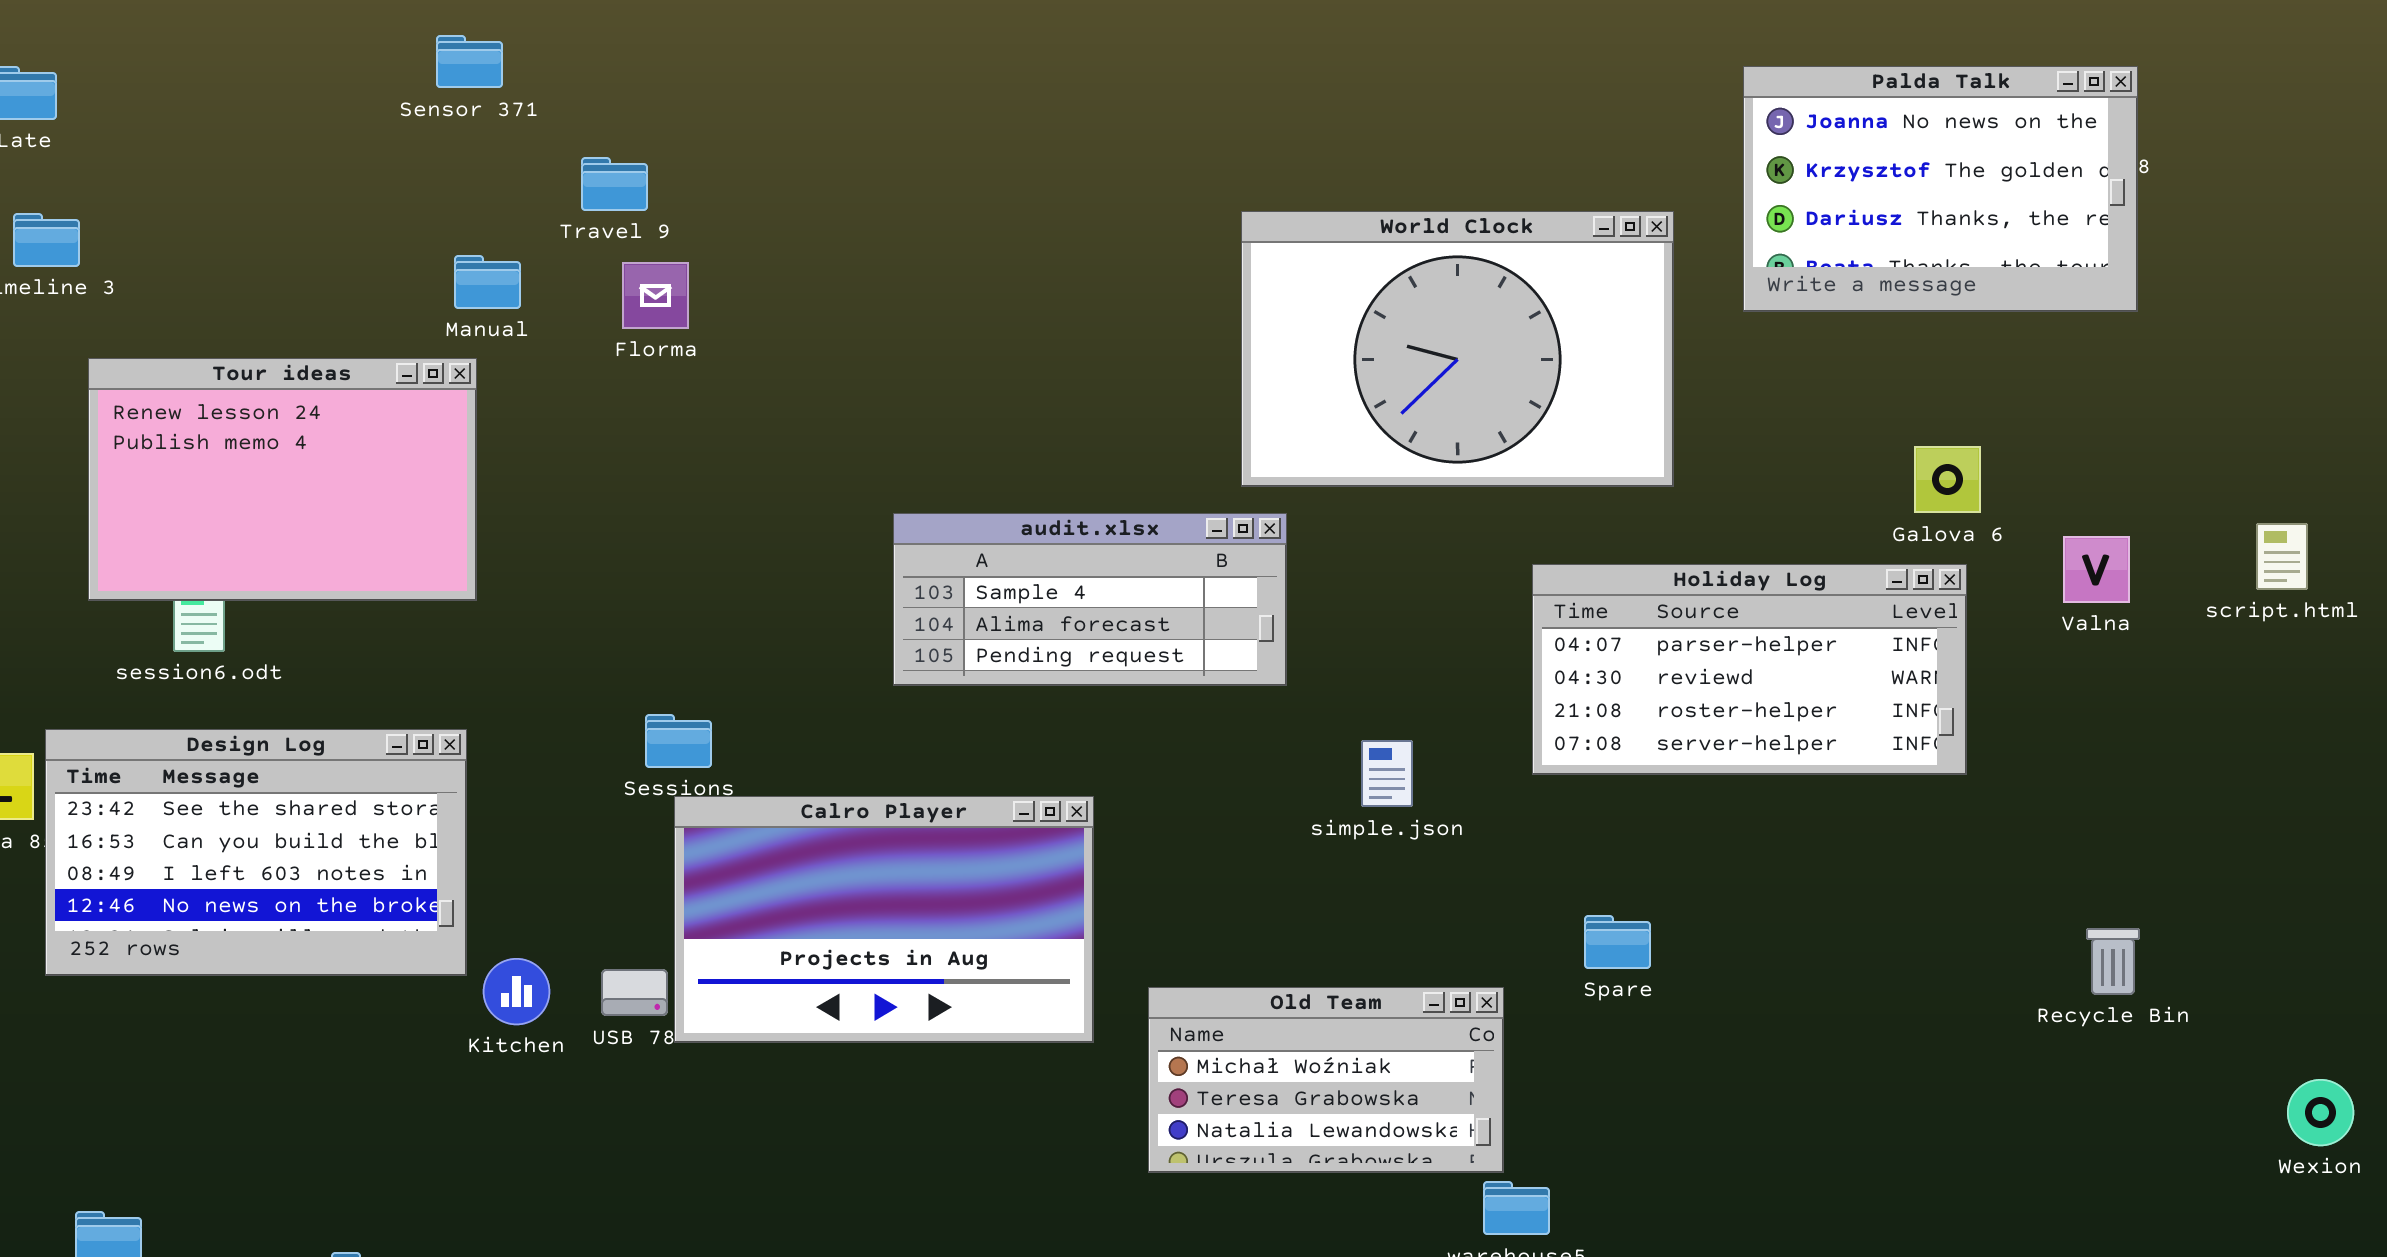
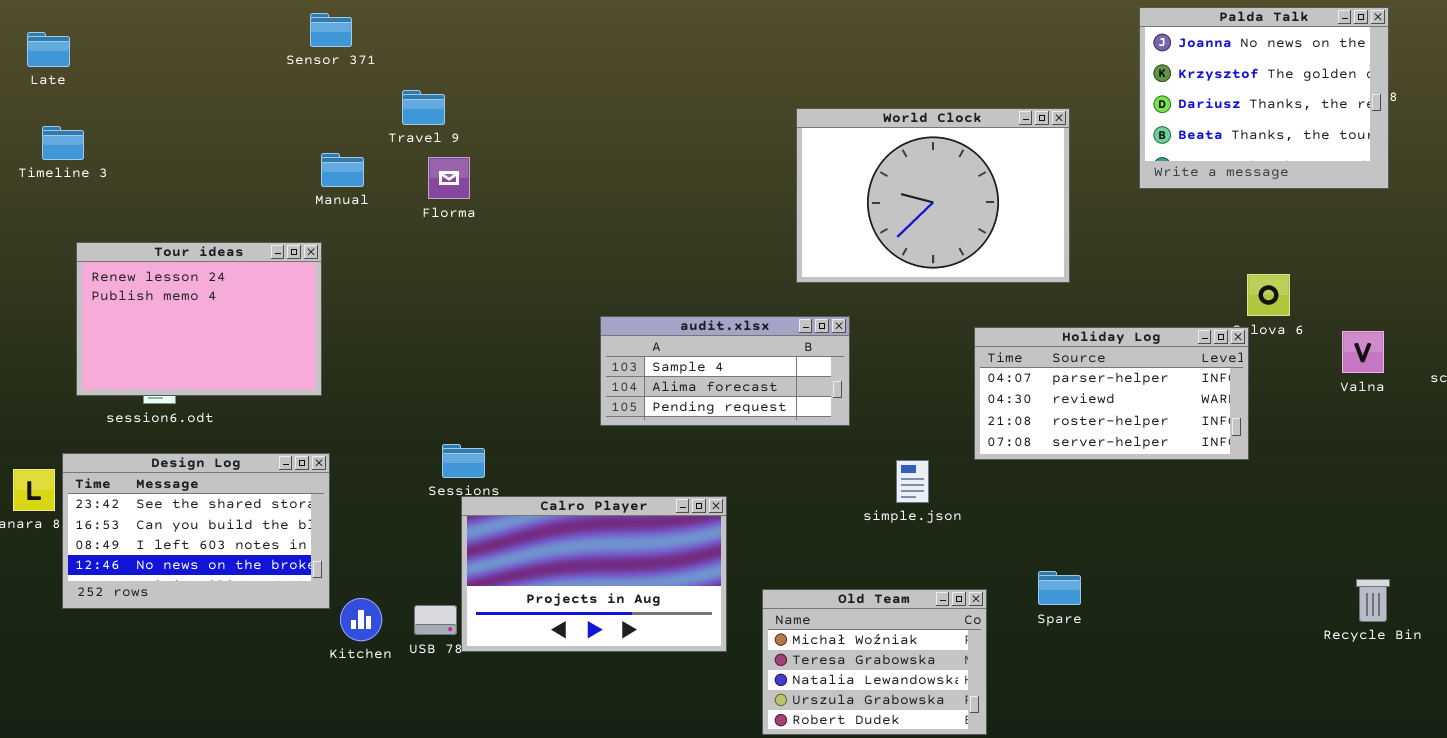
Palda Talk: [1743,66,2138,312] -> [1139,7,1389,189], resized
World Clock: [1241,211,1674,487] -> [796,108,1070,283], moved
Tour ideas: [88,358,477,601] -> [76,242,322,396], moved
Holiday Log: [1532,564,1967,775] -> [974,327,1249,460], moved
Old Team: [1148,987,1504,1173] -> [762,589,987,735], resized

